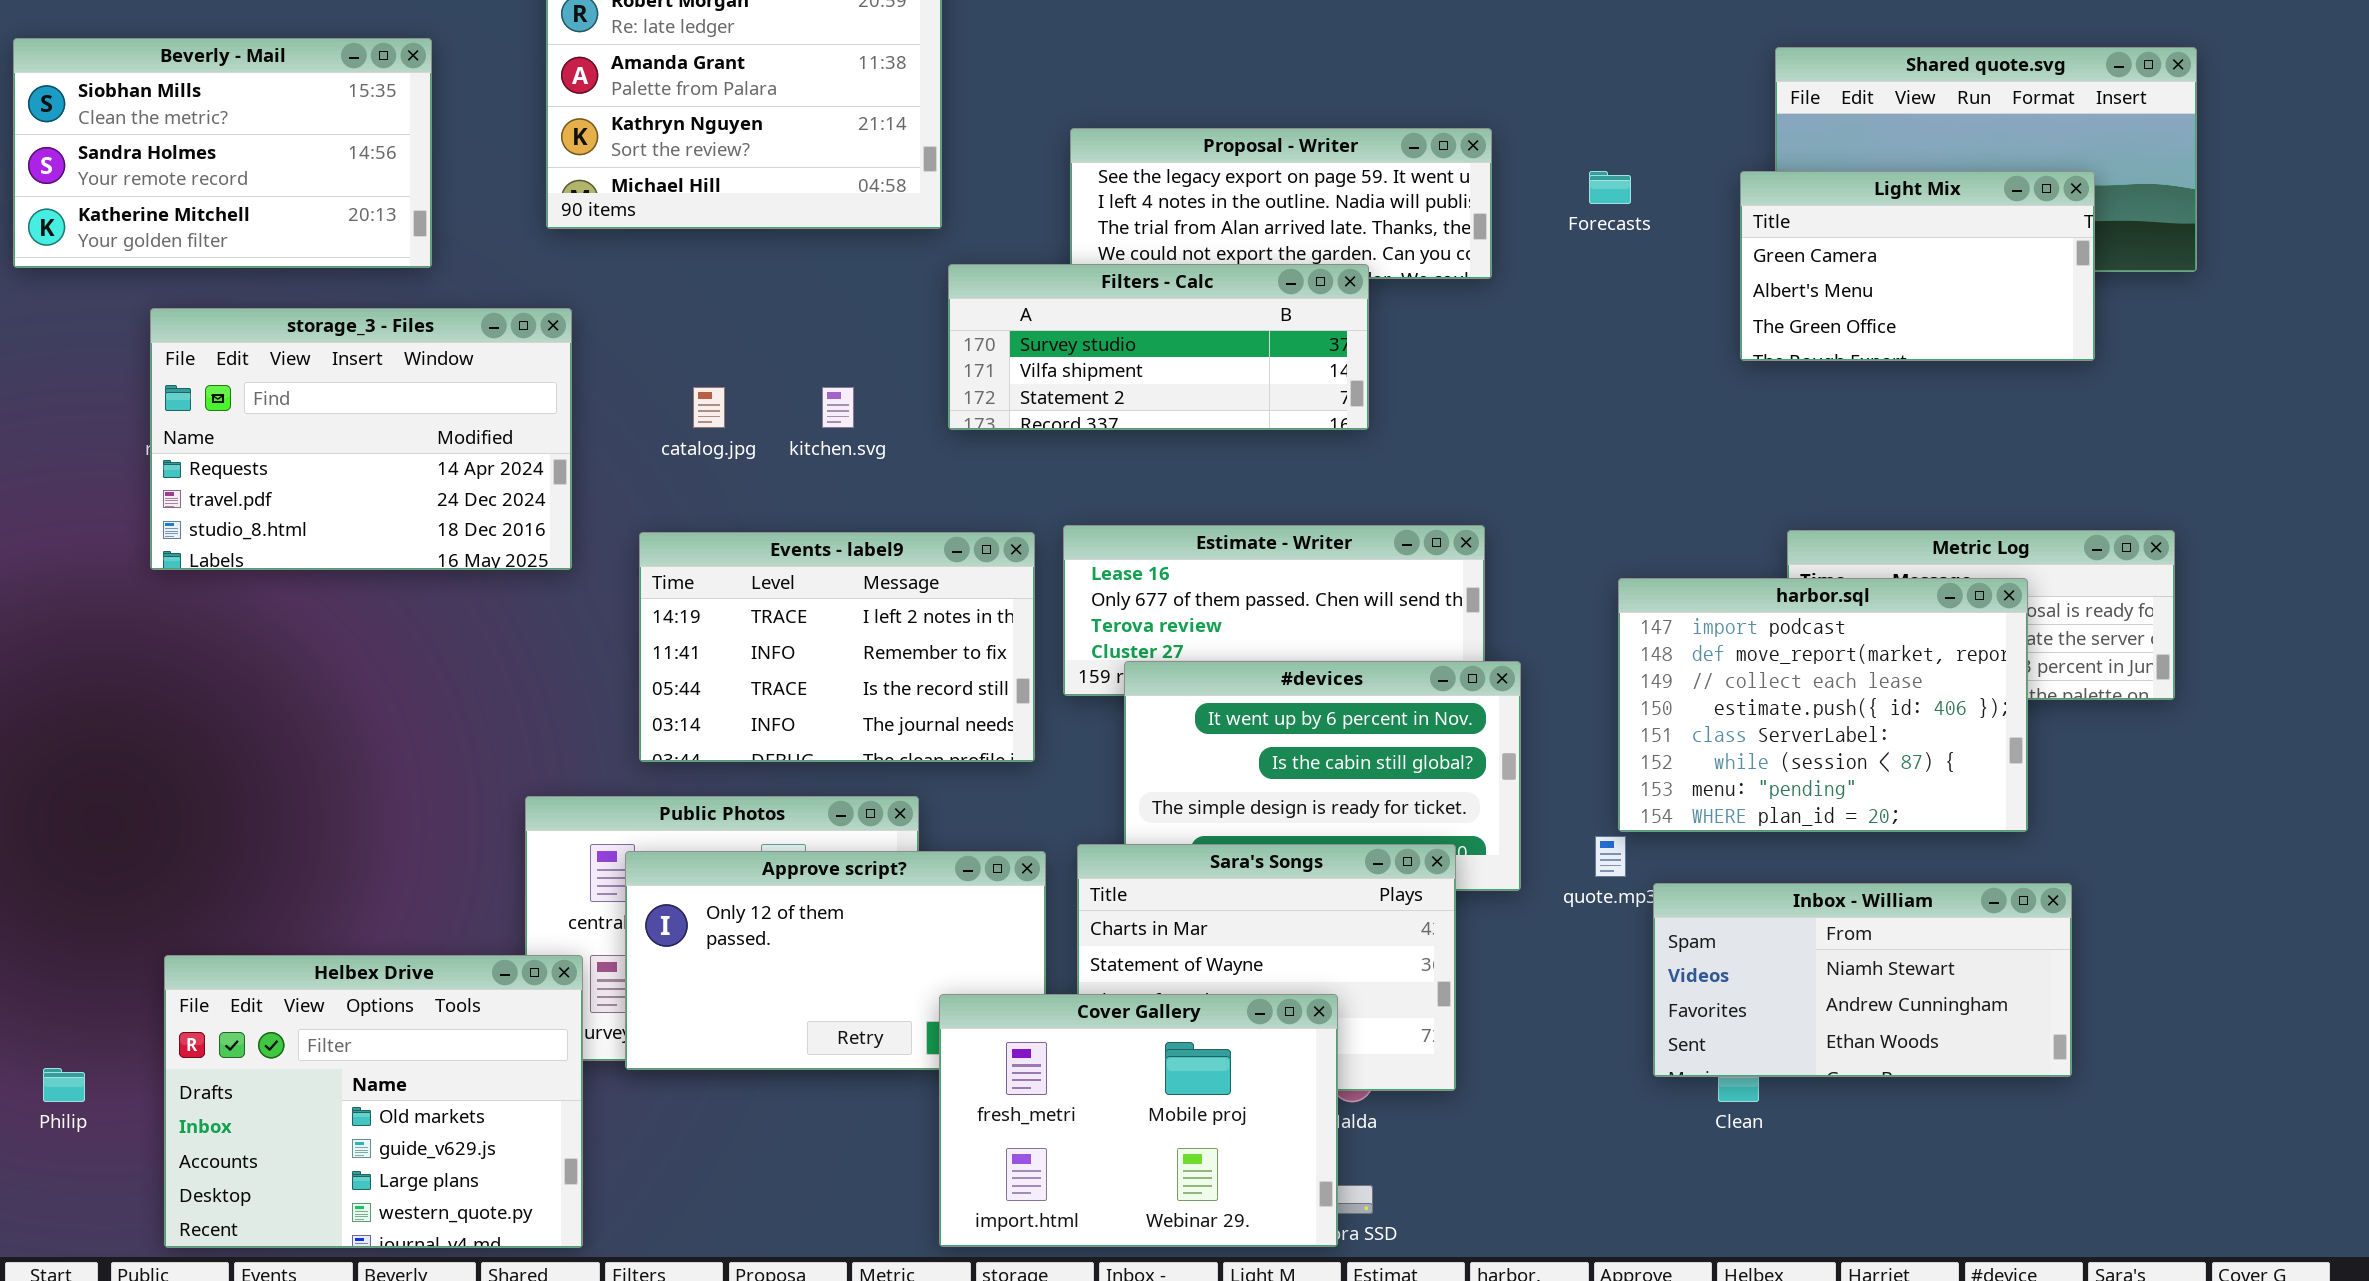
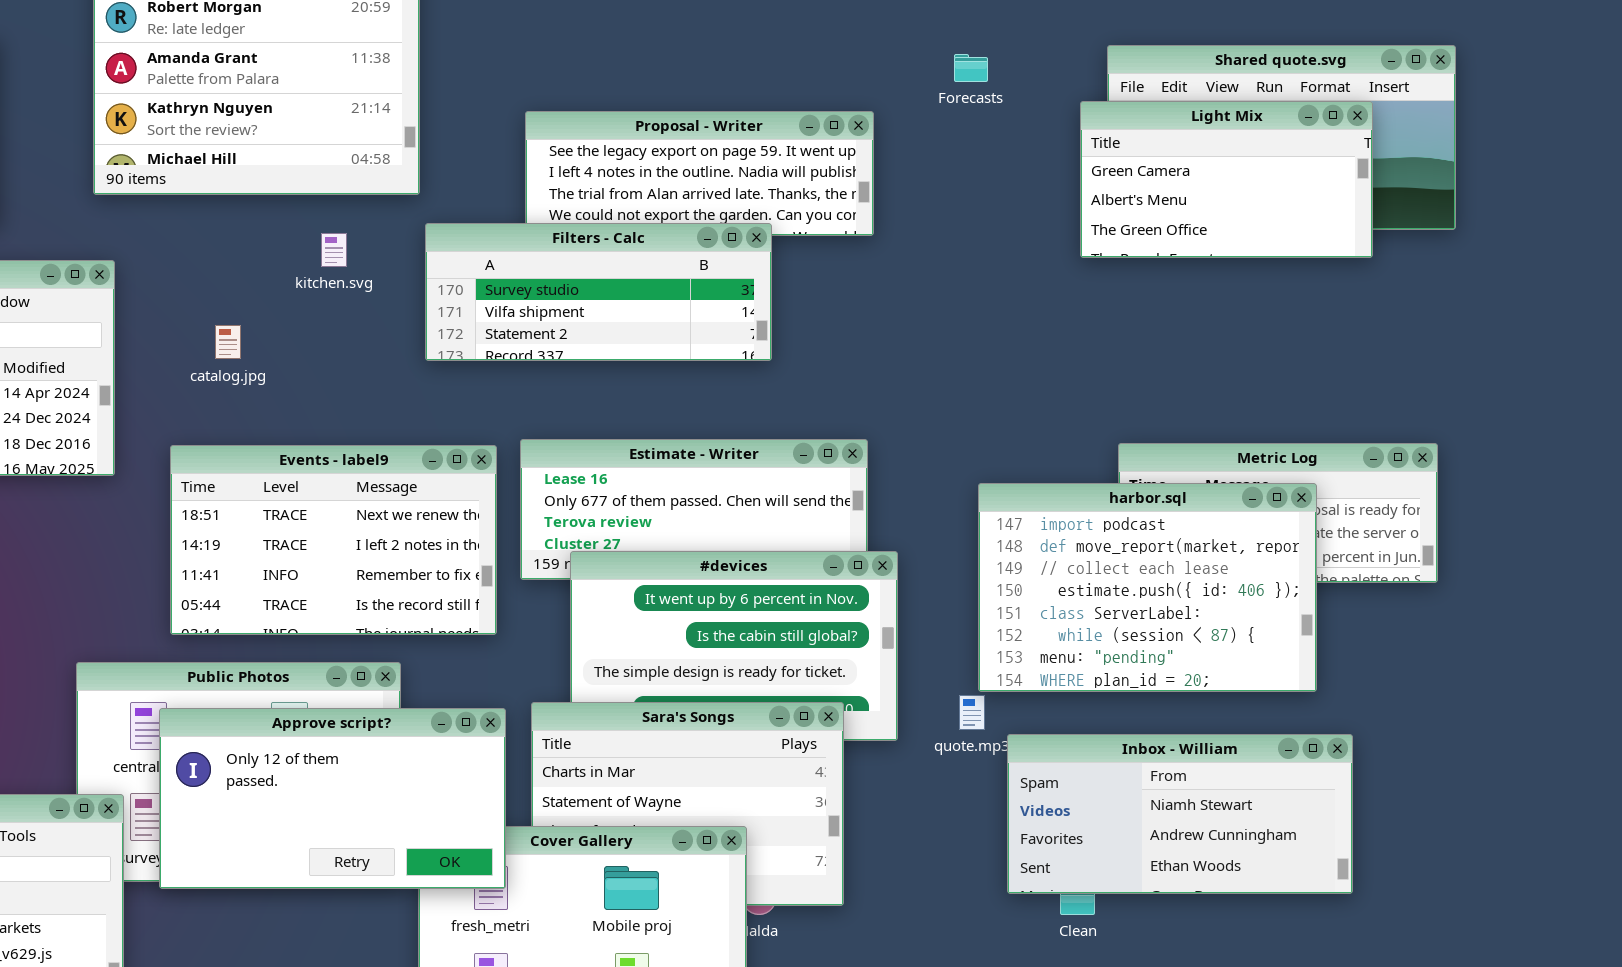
Forecasts: [1589,171,1631,204] -> [954,54,988,82], moved
Light Mix: [1740,171,2095,361] -> [1080,101,1373,258], moved
kitchen.svg: [822,387,854,428] -> [321,233,347,267], moved
Events - label9: [639,532,1035,762] -> [170,445,497,635], scrolled up 1 row
Approve script?: [625,851,1046,1070] -> [159,708,506,889], raised

